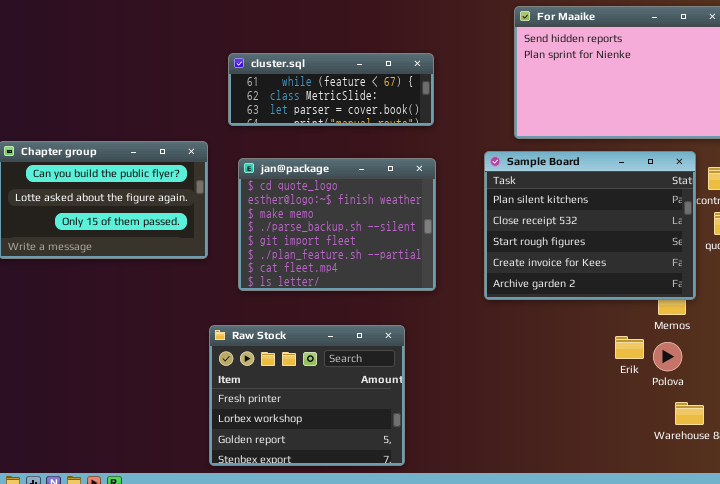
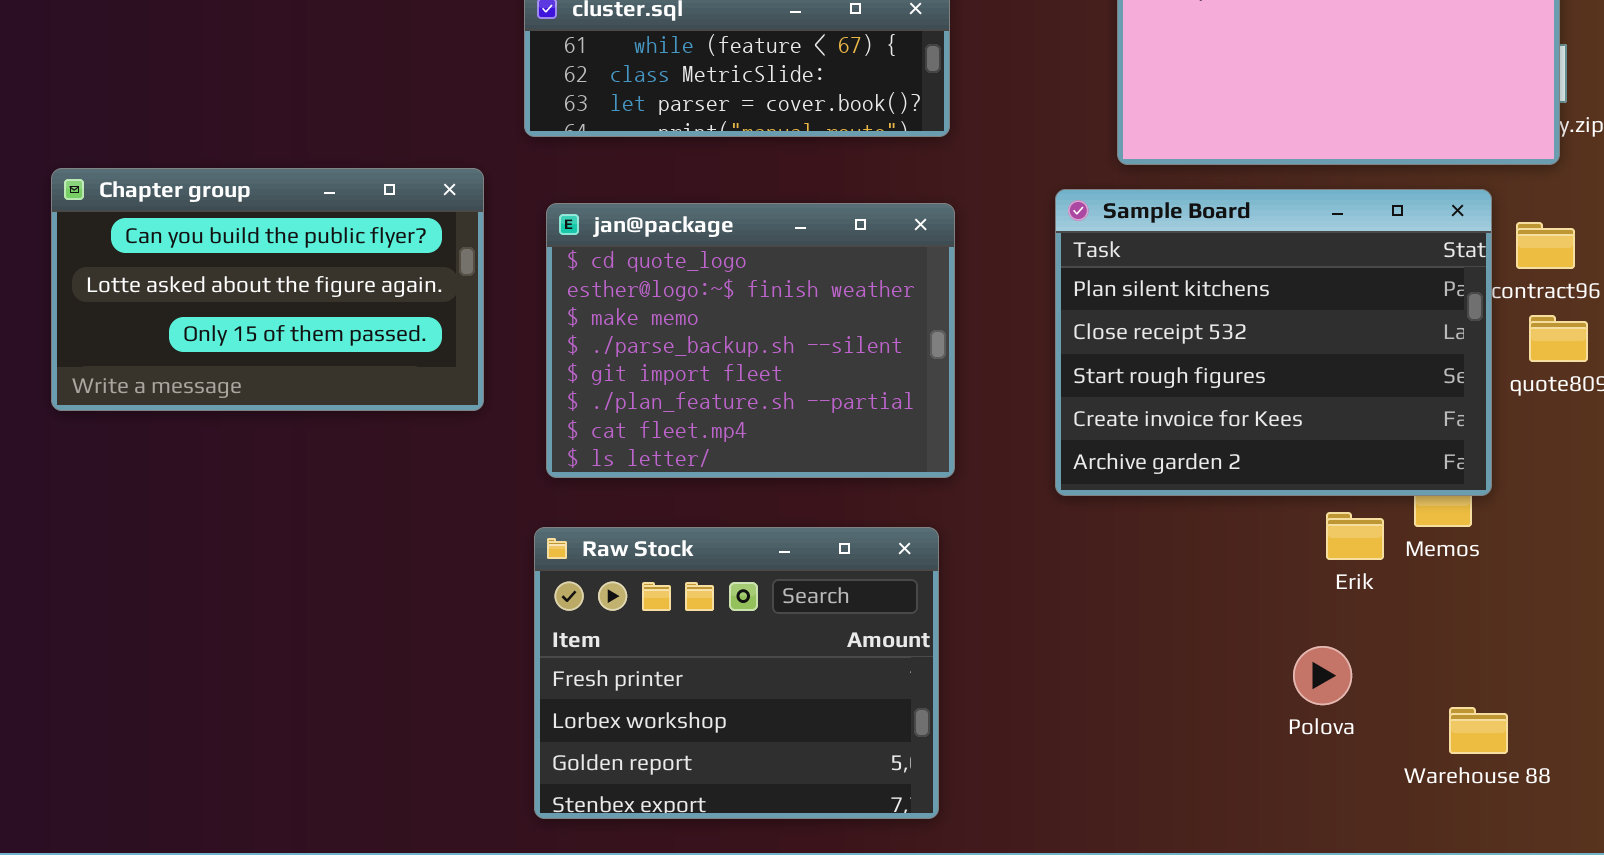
Raw Stock: [209,325,405,466] -> [534,527,939,819], moved
Erik: [615,336,644,359] -> [1326,512,1384,560], moved
Polova: [653,342,682,371] -> [1293,646,1352,705], moved

